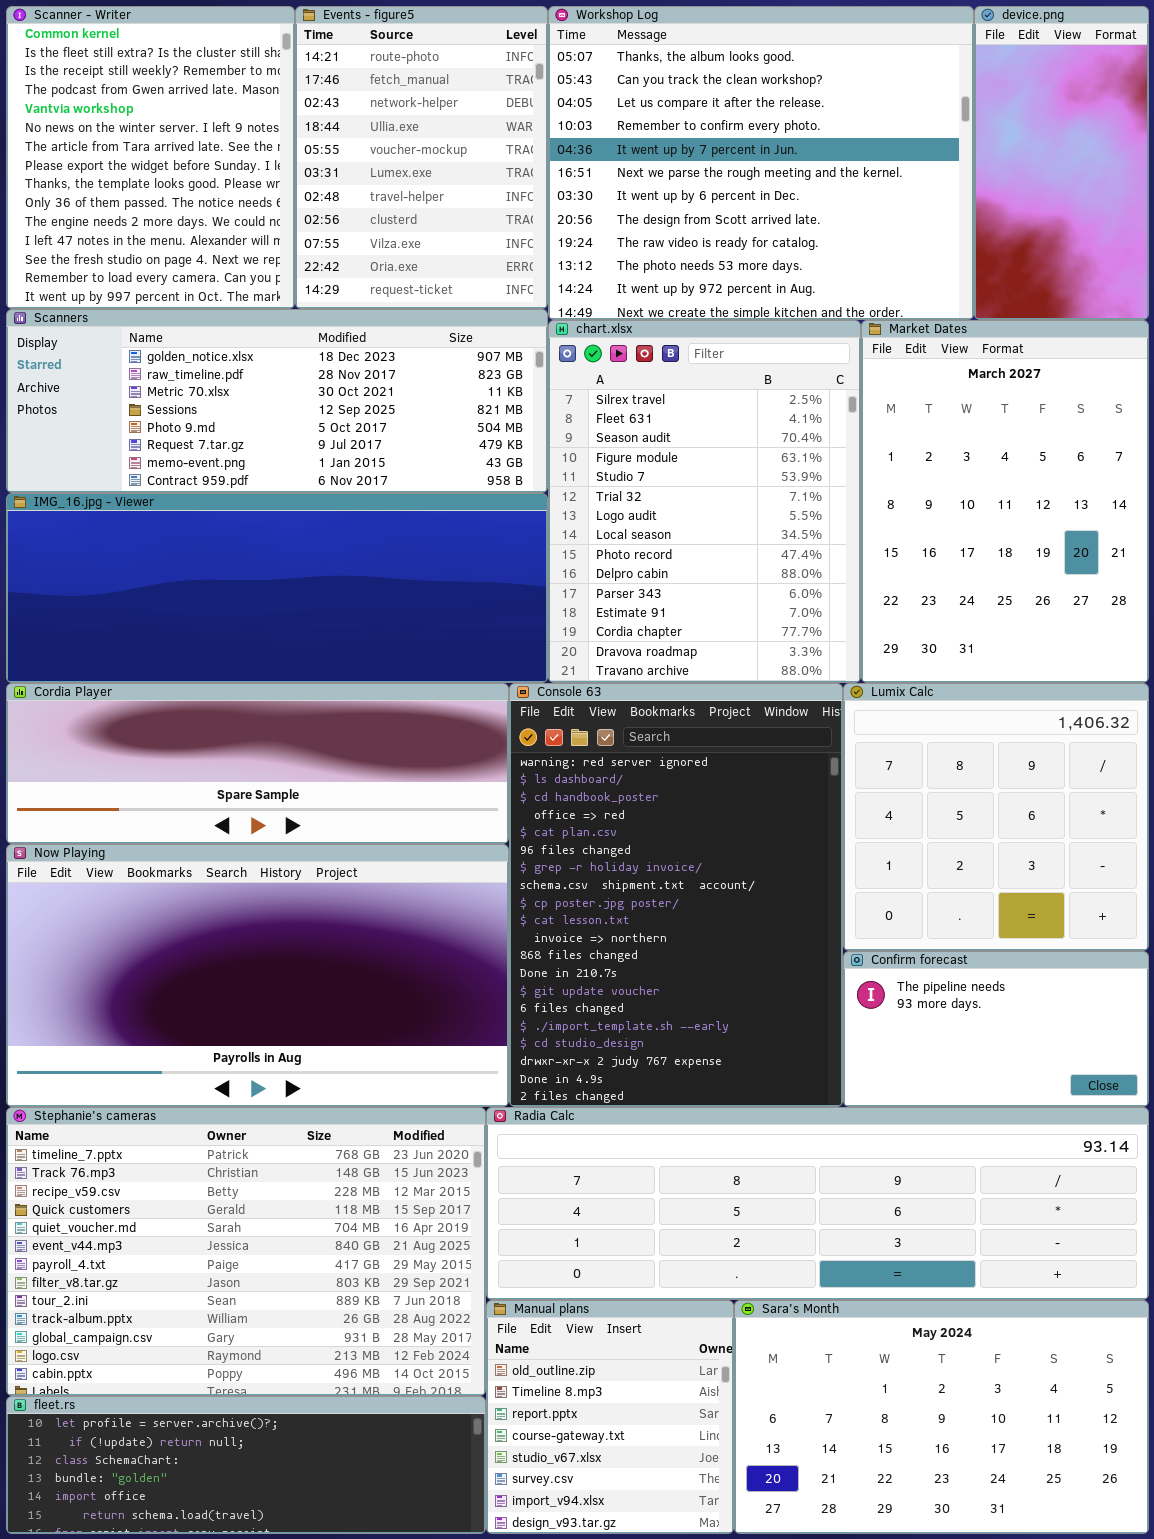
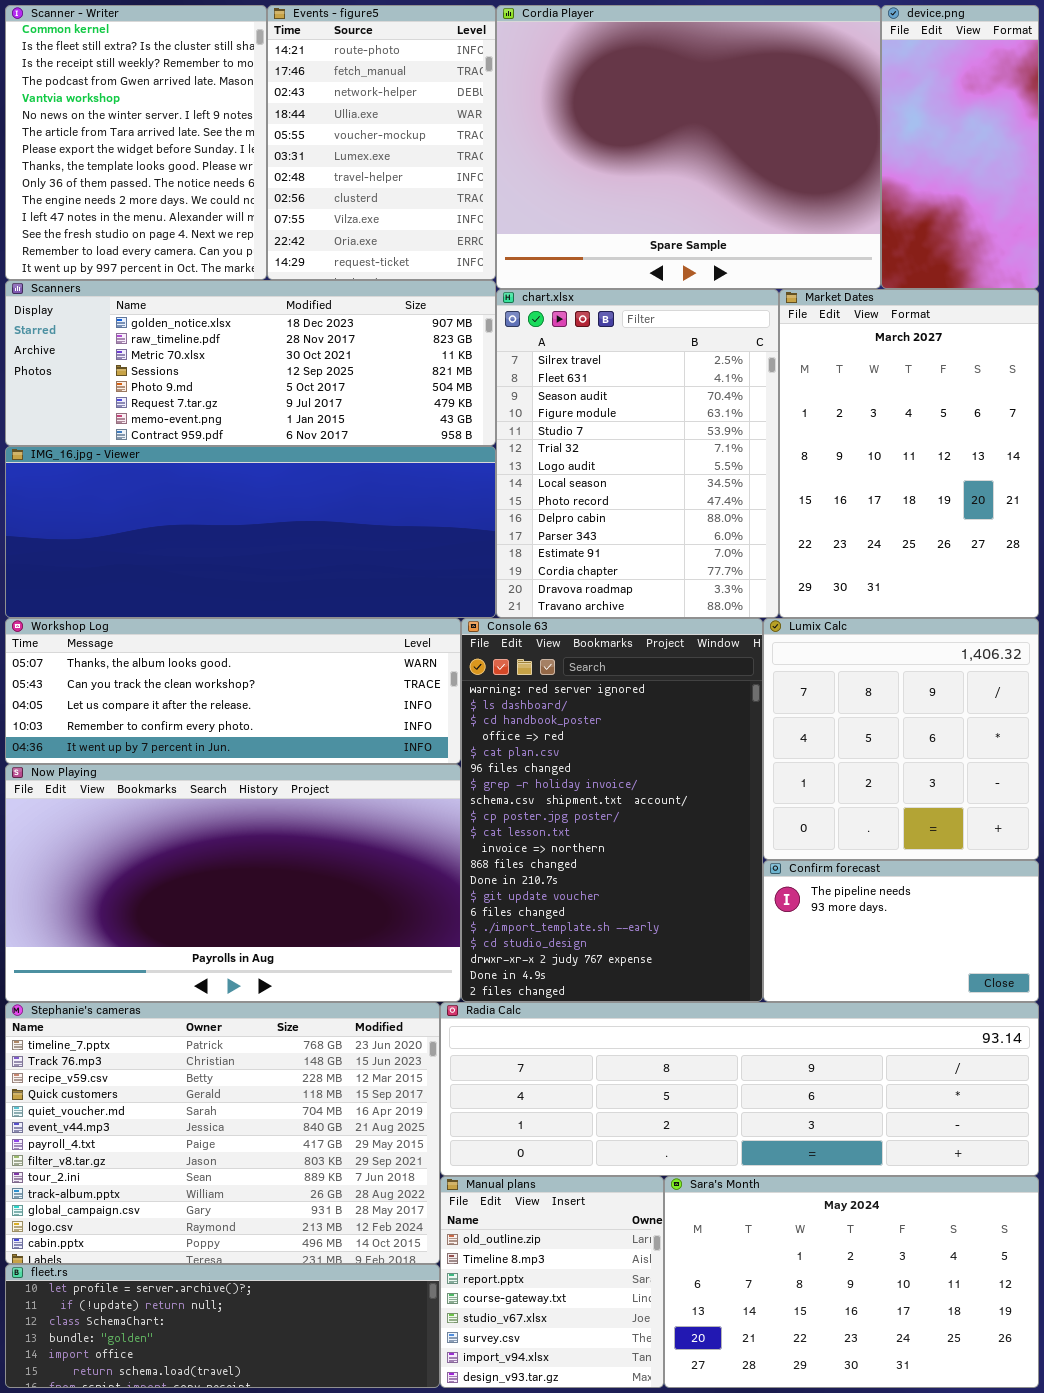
Workshop Log: [548,6,974,320] -> [5,618,461,764], moved, resized
Cordia Player: [6,683,509,844] -> [496,5,881,289], moved, resized

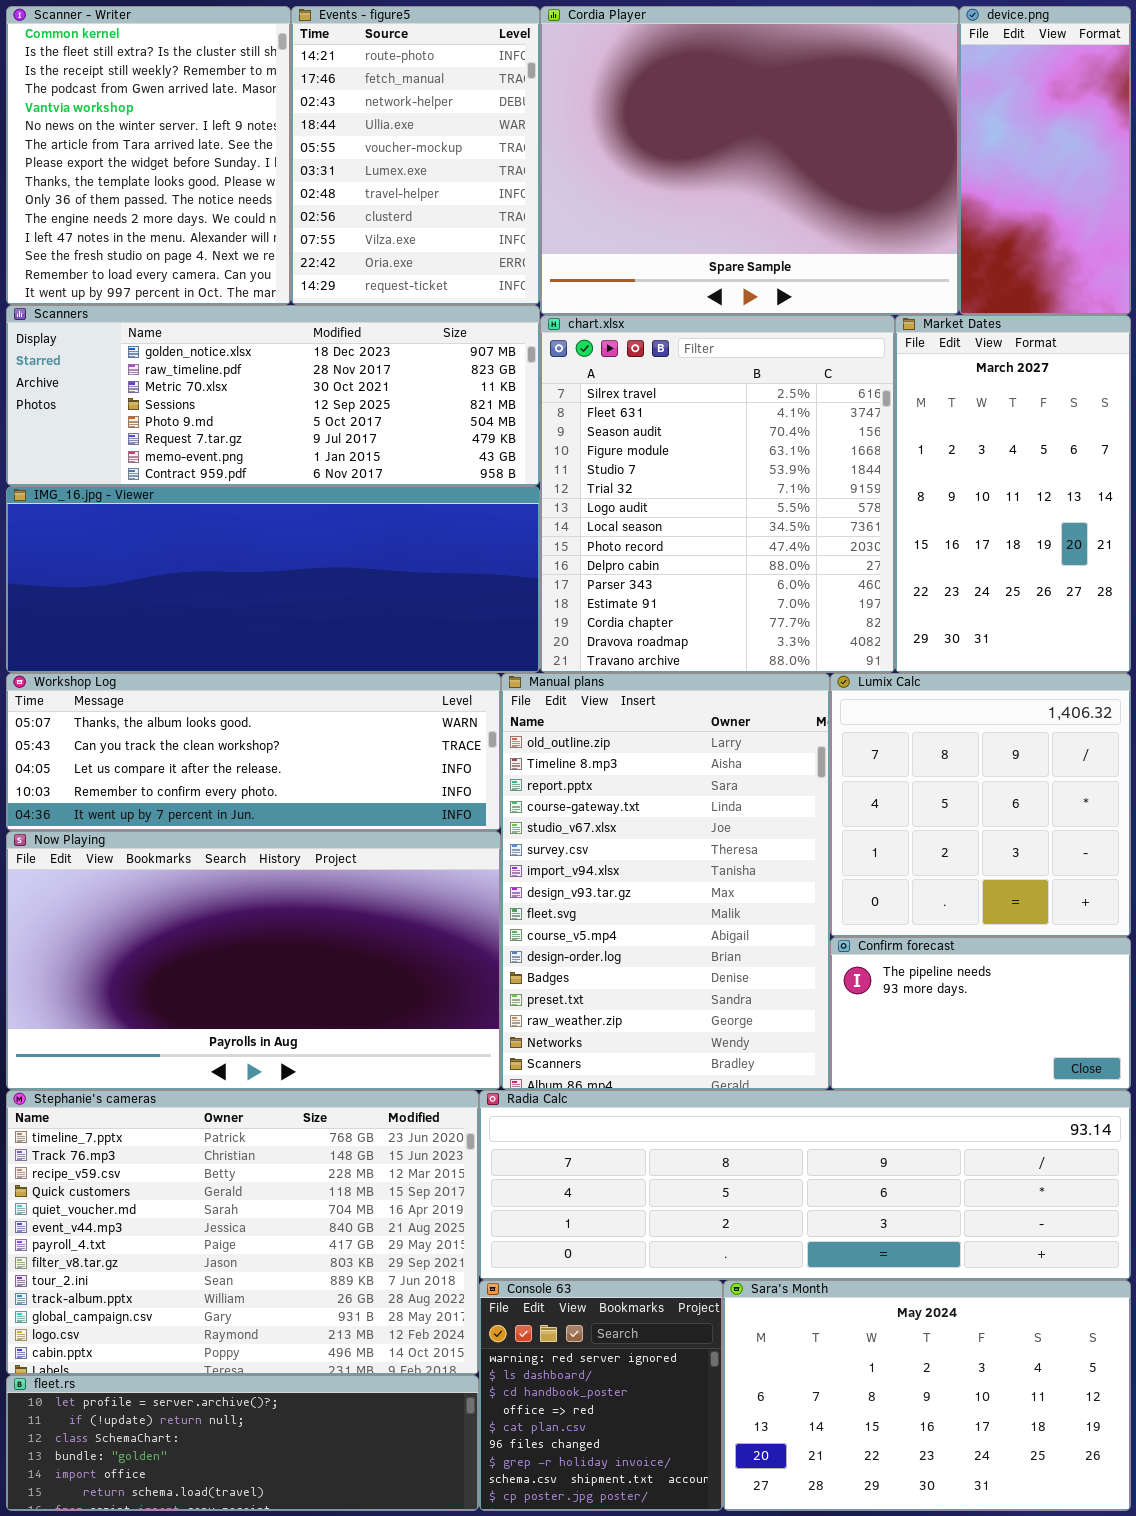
chart.xlsx: [496,289,779,618] -> [540,315,895,673], resized
Market Dates: [779,289,1039,618] -> [895,315,1131,673], resized
Console 63: [461,618,763,1002] -> [479,1280,723,1511], moved, resized
Manual plans: [440,1176,664,1388] -> [501,673,830,1090], moved, resized

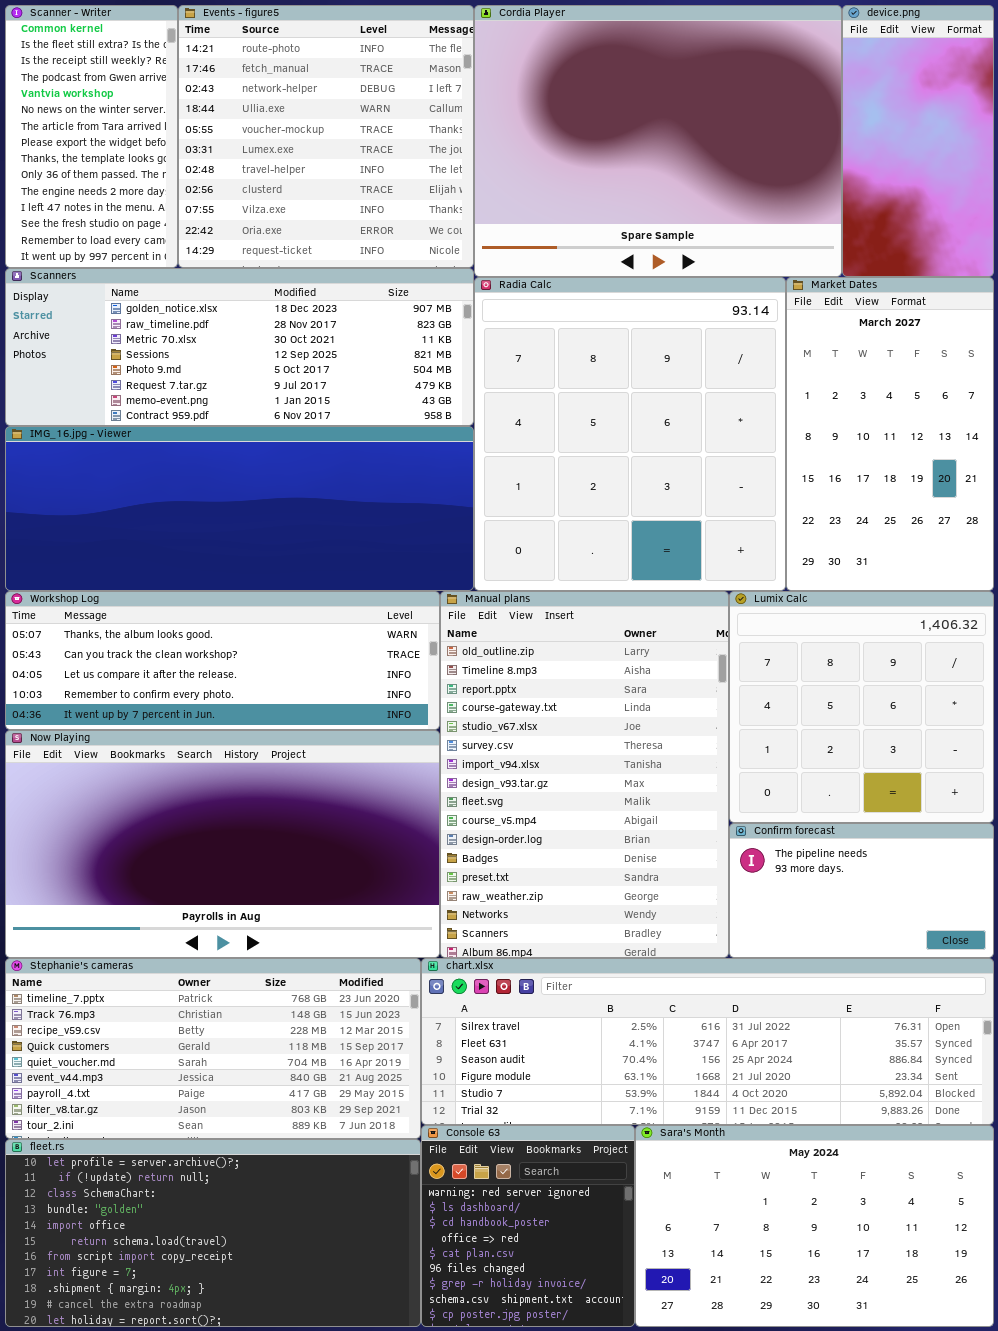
Scanner - Writer: [6,6,291,305] -> [5,5,178,268], resized
Events - figure5: [291,6,540,305] -> [178,5,474,268], resized
chart.xlsx: [540,315,895,673] -> [421,958,994,1125], moved, resized
Stephanie's cameras: [6,1090,479,1375] -> [5,958,421,1139], resized
Radia Calc: [479,1090,1131,1280] -> [474,277,786,591], moved, resized
fleet.rs: [6,1375,479,1511] -> [5,1139,421,1327], resized

